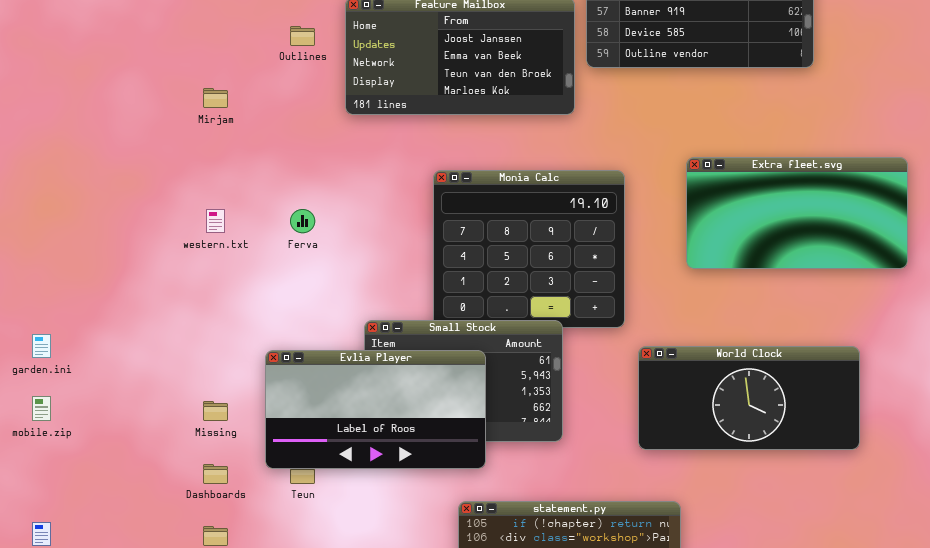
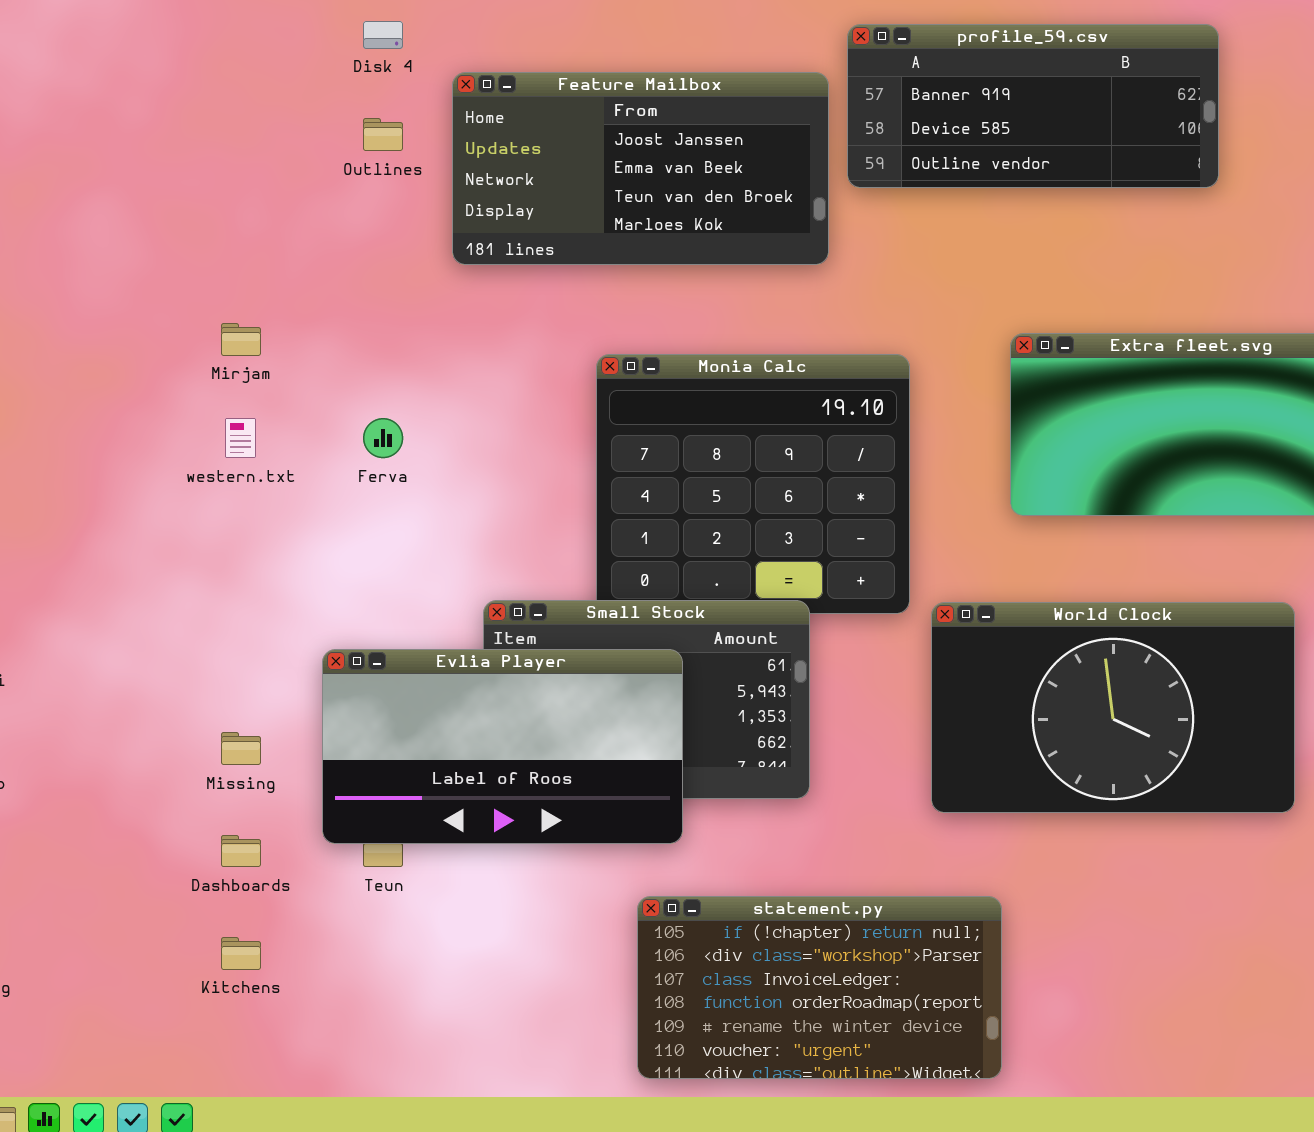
Mirjam: [203,88,228,108] -> [221,323,261,356], moved
World Clock: [638,346,860,450] -> [931,602,1295,813], resized

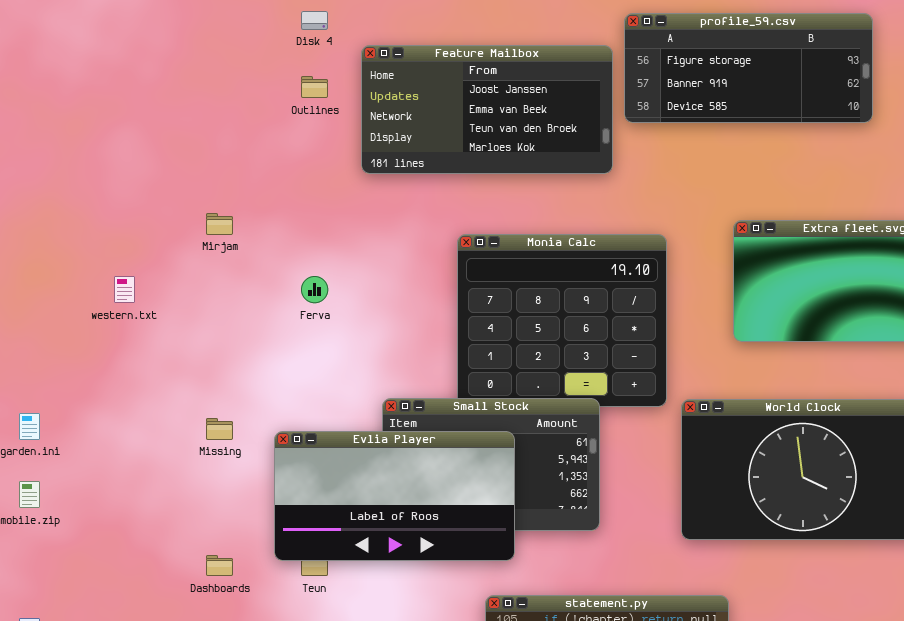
profile_59.csv: [847,24,1219,188] -> [624,13,873,123], scrolled up 1 row
western.txt: [225,418,256,458] -> [114,276,135,303], moved
Missing: [221,732,261,765] -> [206,418,233,440], moved

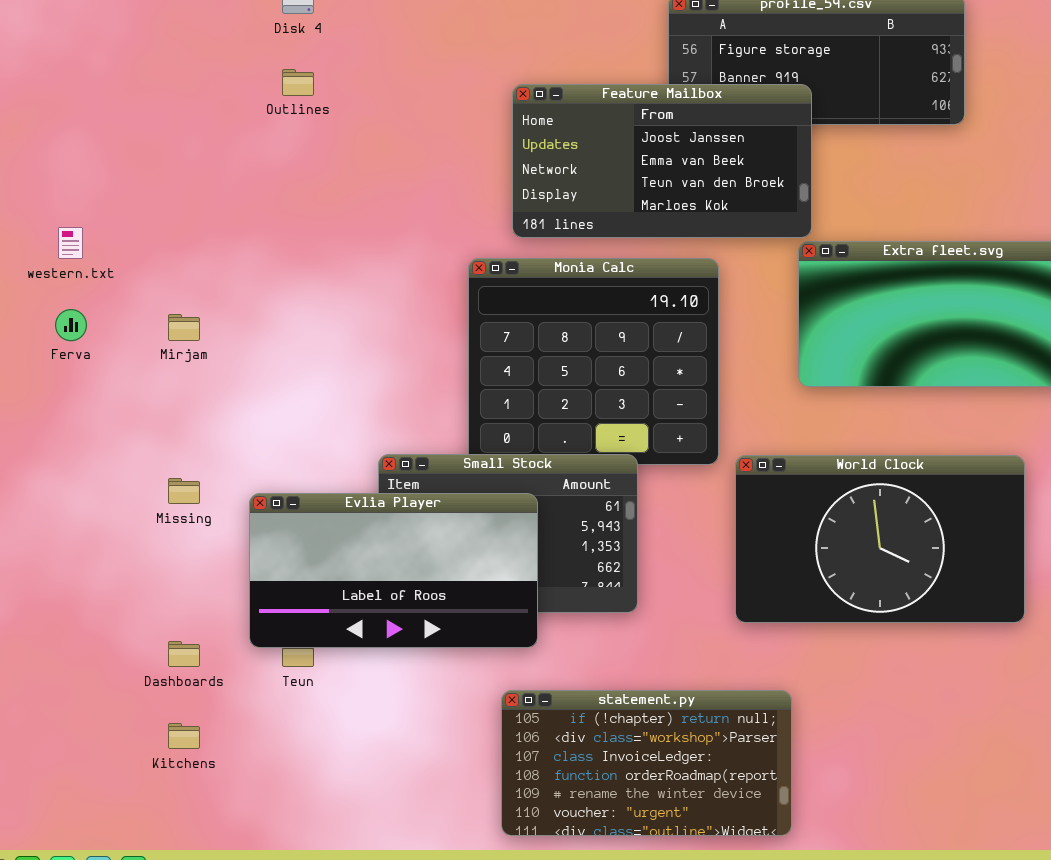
Feature Mailbox: [361,45,613,174] -> [512,84,812,238], moved
Mirjam: [206,213,233,235] -> [168,314,200,341], moved
western.txt: [114,276,135,303] -> [58,227,83,259], moved
Ferva: [301,276,328,303] -> [55,309,87,341], moved

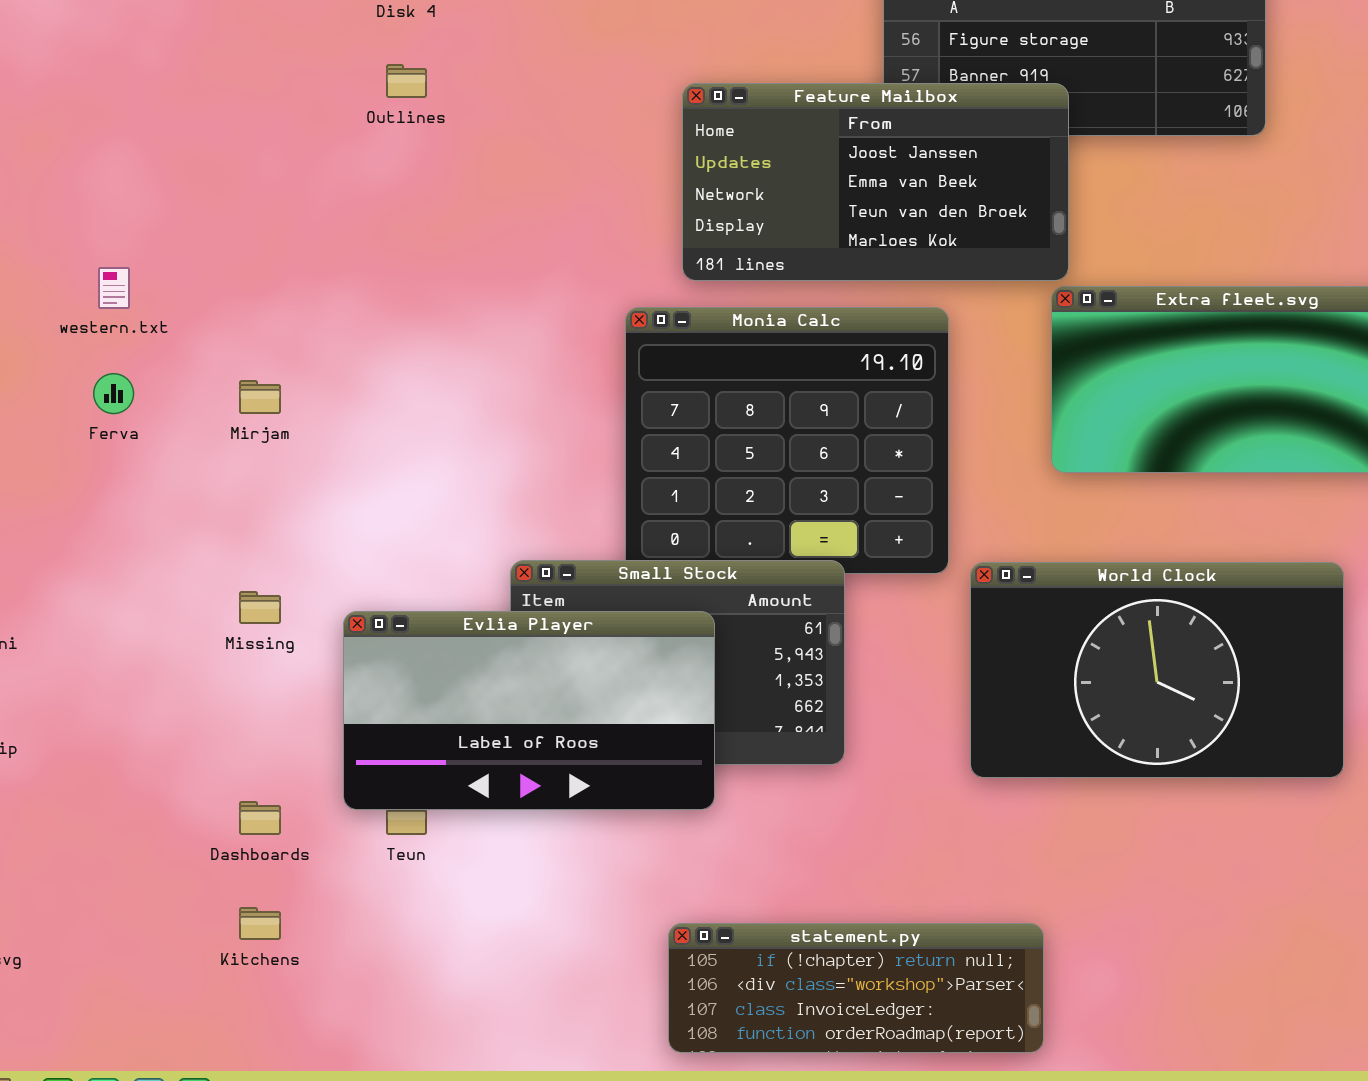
statement.py: [501,690,792,836] -> [668,923,1044,1053], resized

